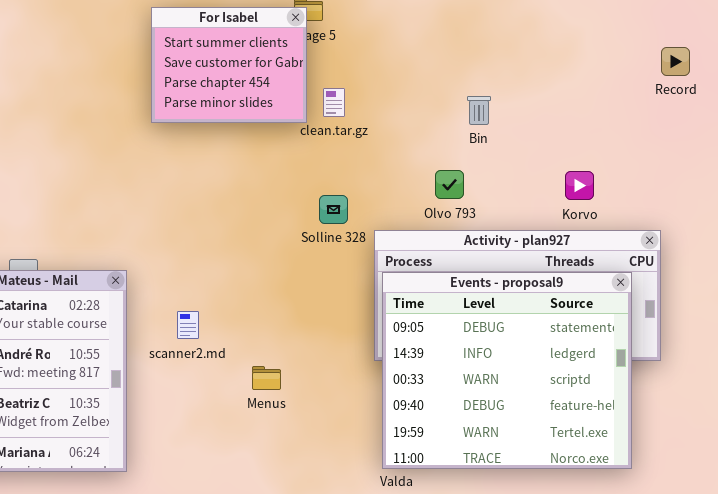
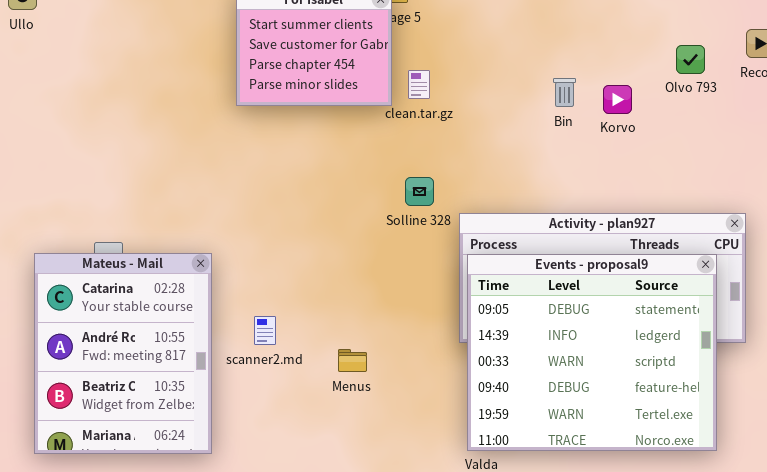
Olvo 793: [435,170,464,199] -> [676,45,705,74], moved
Korvo: [565,171,594,200] -> [603,85,632,114], moved
scanner2.md: [177,311,199,339] -> [254,316,276,345], moved

